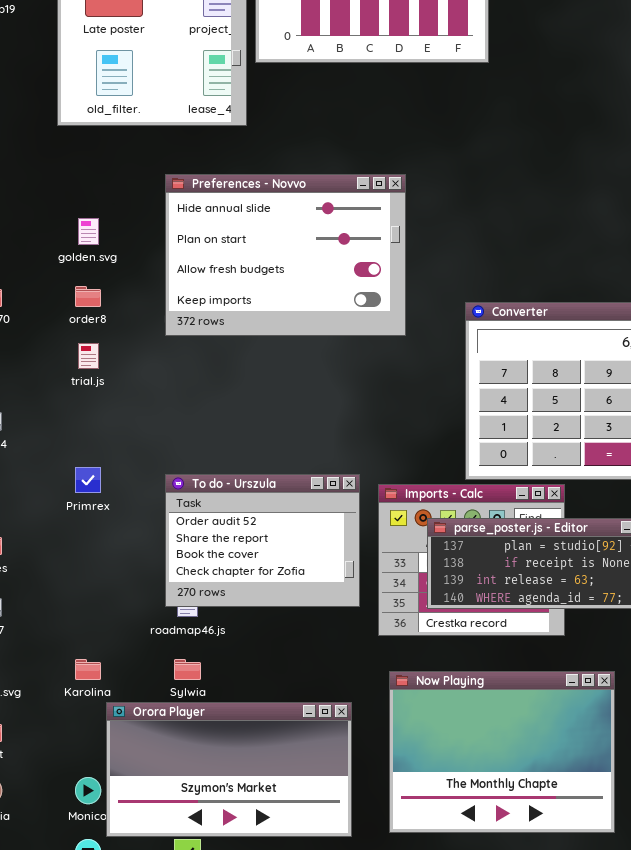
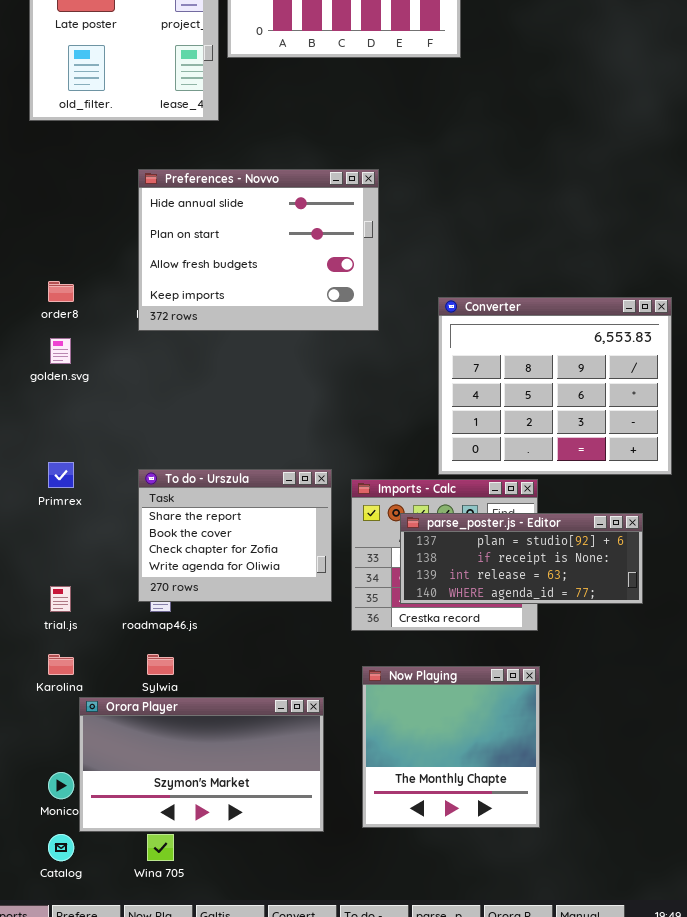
golden.svg: [78,218,99,245] -> [50,338,71,364], moved
trial.js: [78,343,99,369] -> [50,586,71,612], moved
To do - Urszula: [165,474,360,607] -> [138,469,332,602], scrolled down 1 row
Now Playing: [389,671,615,833] -> [362,666,540,828], resized

